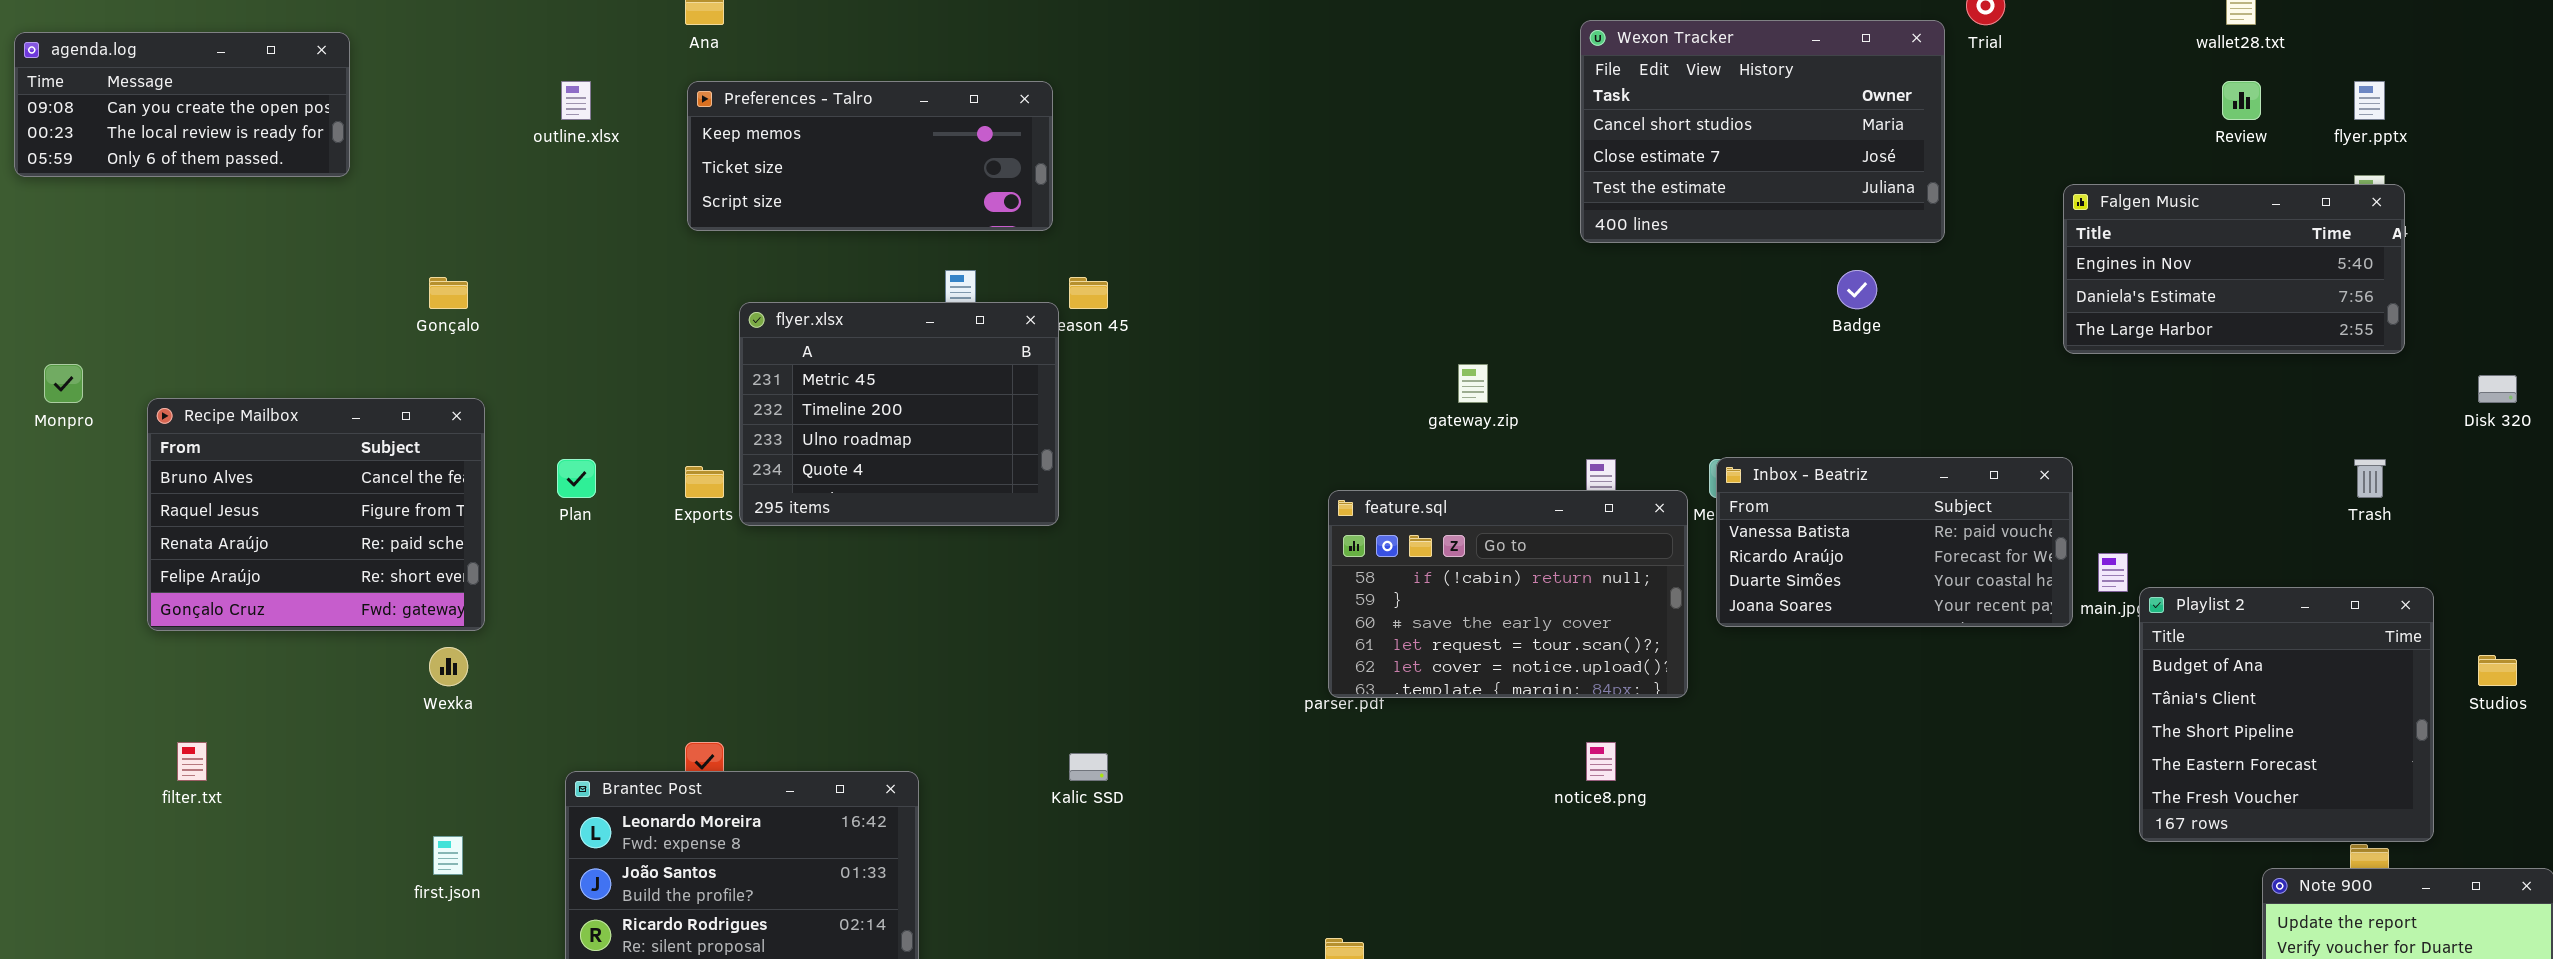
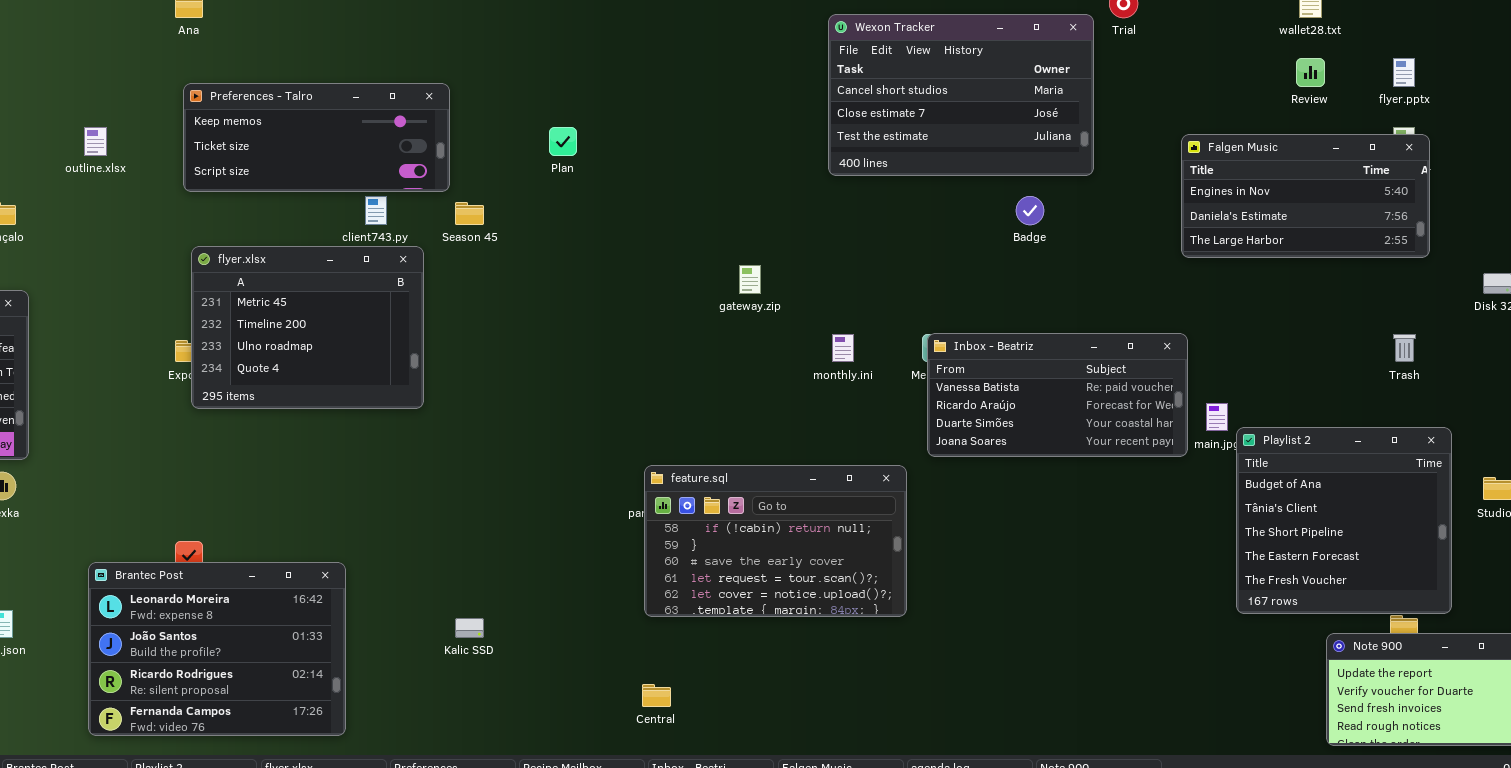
outline.xlsx: [561,81,591,120] -> [84,127,107,156], moved
Preferences - Talro: [687,81,1053,231] -> [183,83,450,192], moved
flyer.xlsx: [739,302,1059,526] -> [191,246,424,409], moved
Plan: [557,459,596,498] -> [549,127,577,156], moved
feature.sql: [1328,490,1688,698] -> [644,465,907,617], moved
Kalic SSD: [1069,753,1108,781] -> [455,618,484,638], moved

